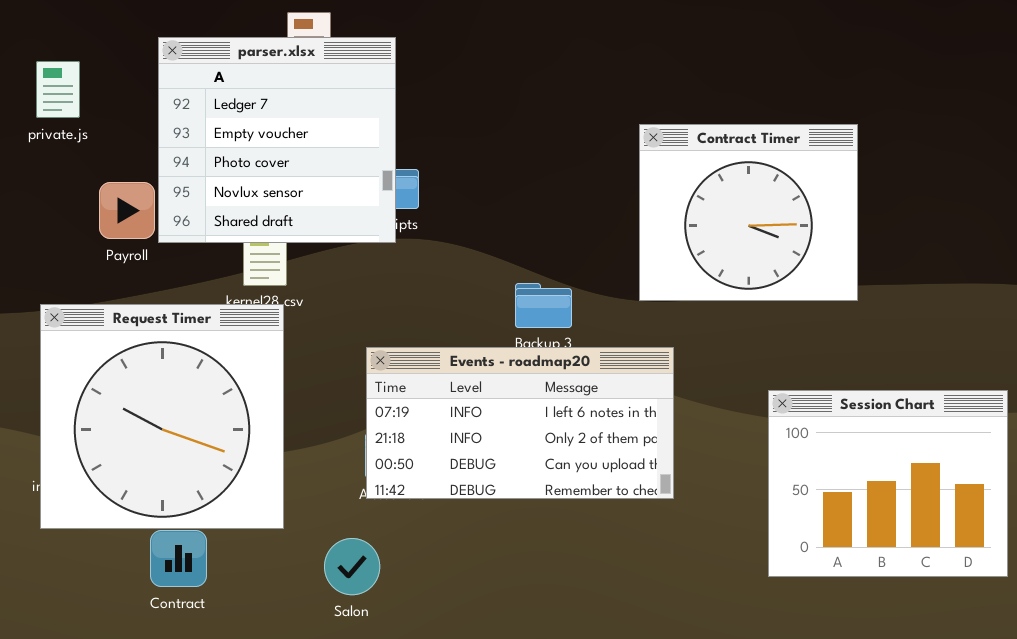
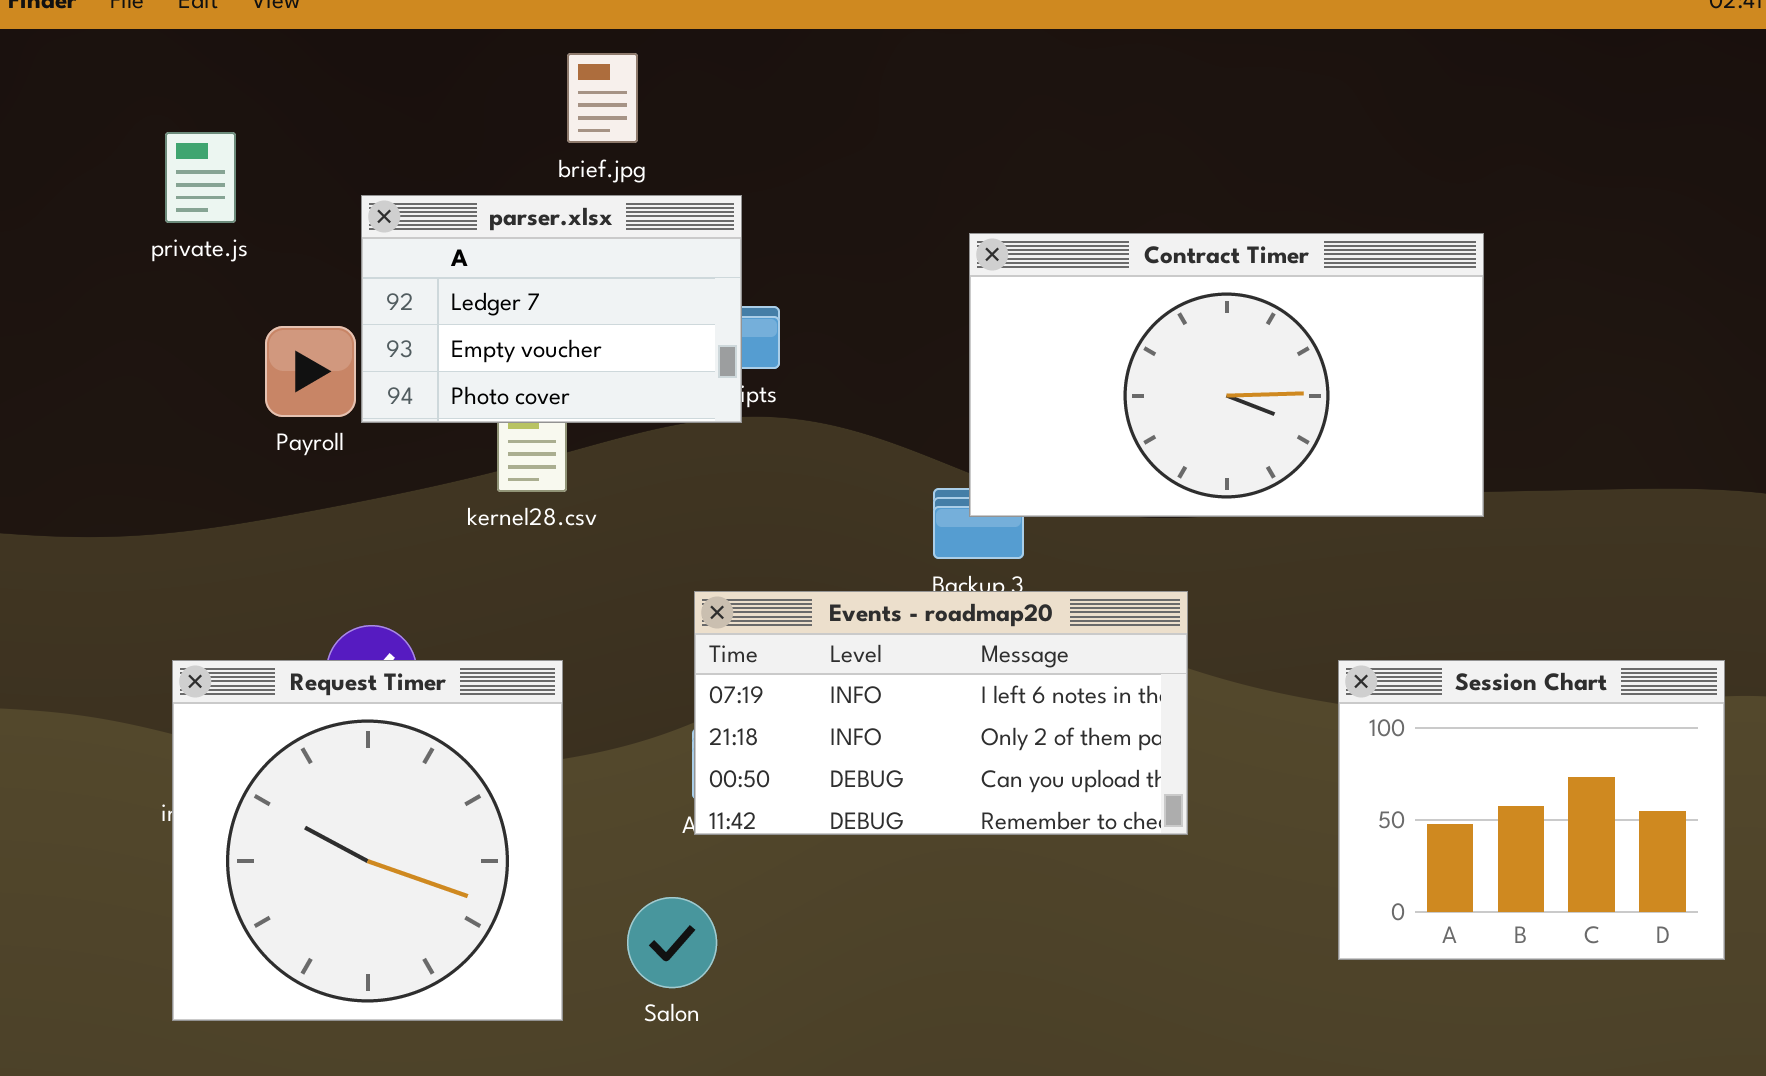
parser.xlsx: [158,37,396,243] -> [361,195,742,423], resized
Contract Timer: [639,124,858,301] -> [969,233,1484,517], resized
Request Timer: [40,304,284,529] -> [172,660,563,1021], moved

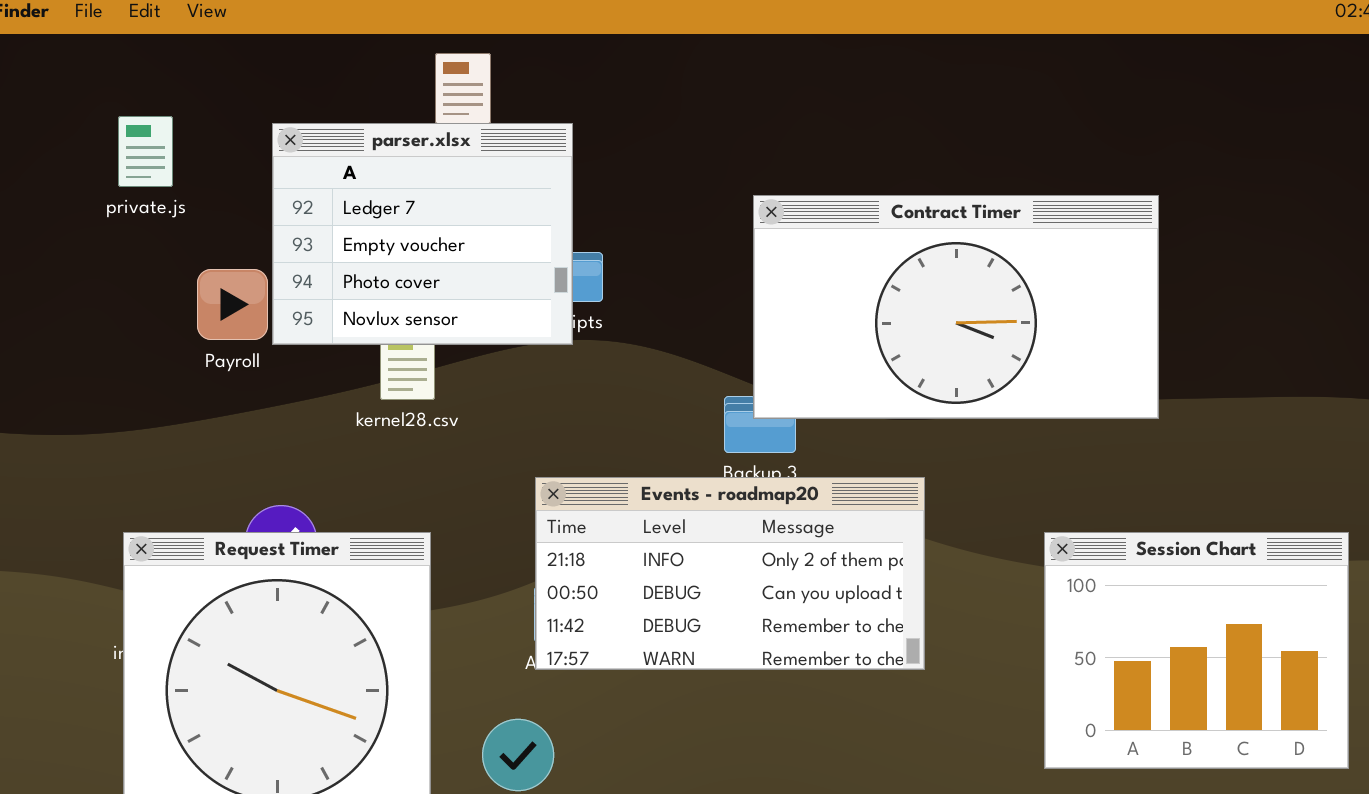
parser.xlsx: [361,195,742,423] -> [272,123,573,345], resized
Events - roadmap20: [694,591,1188,835] -> [535,477,925,670], scrolled down 1 row

